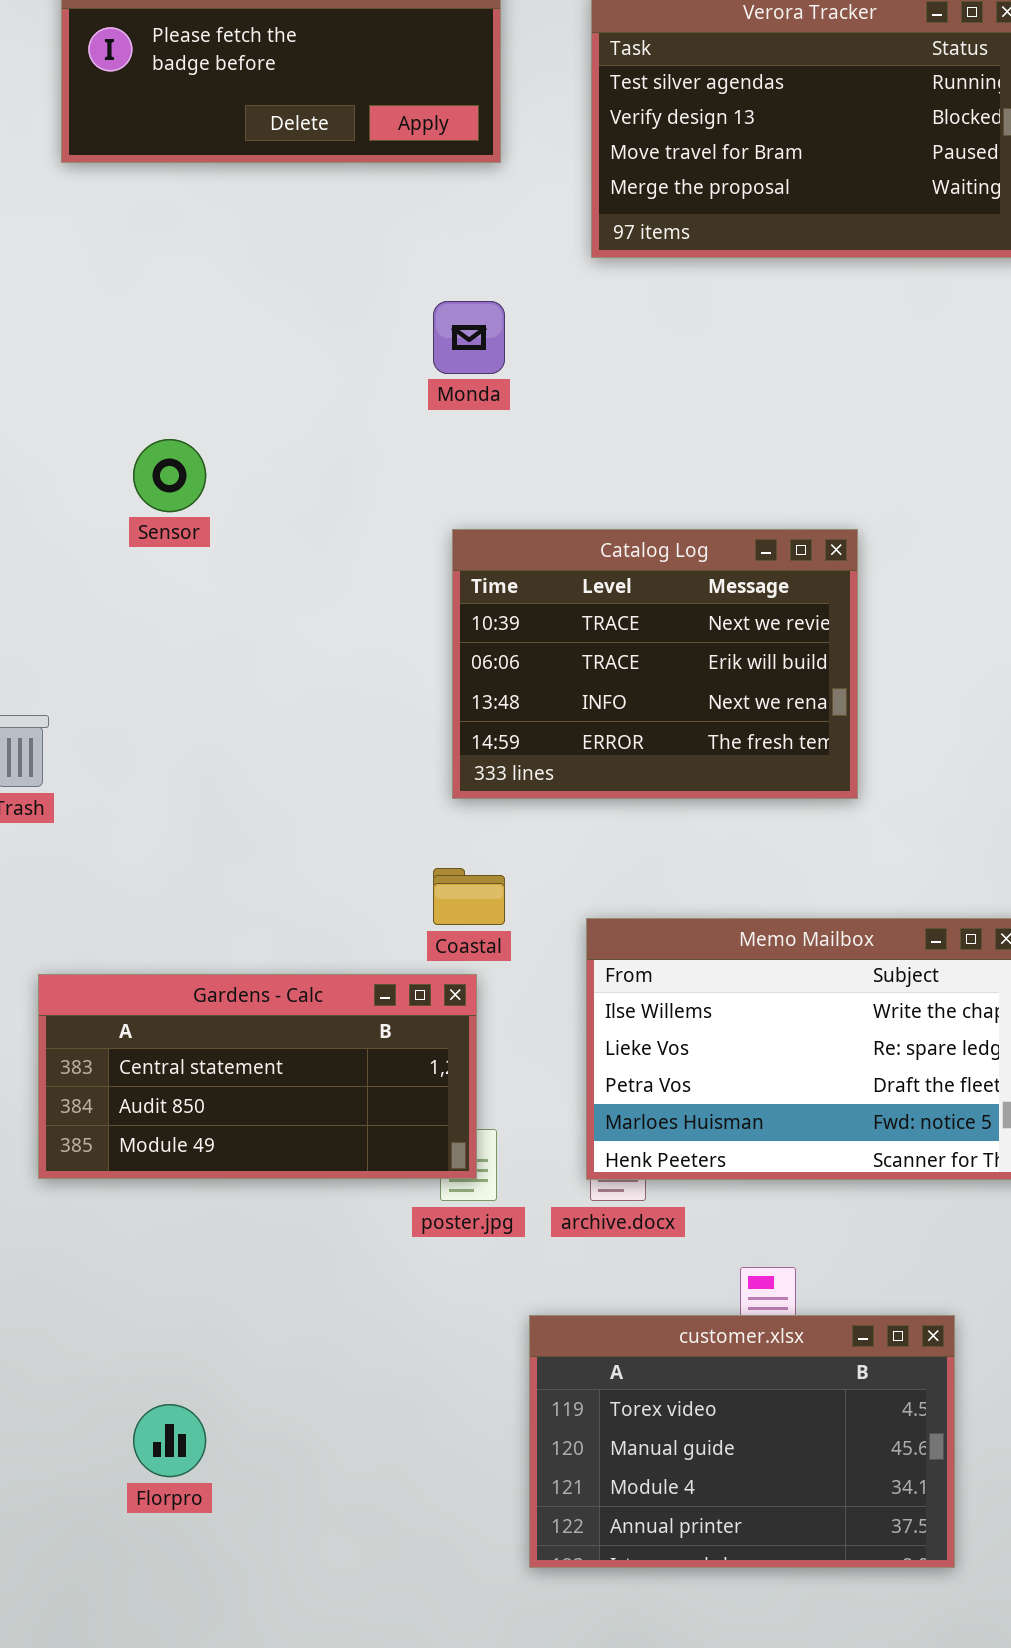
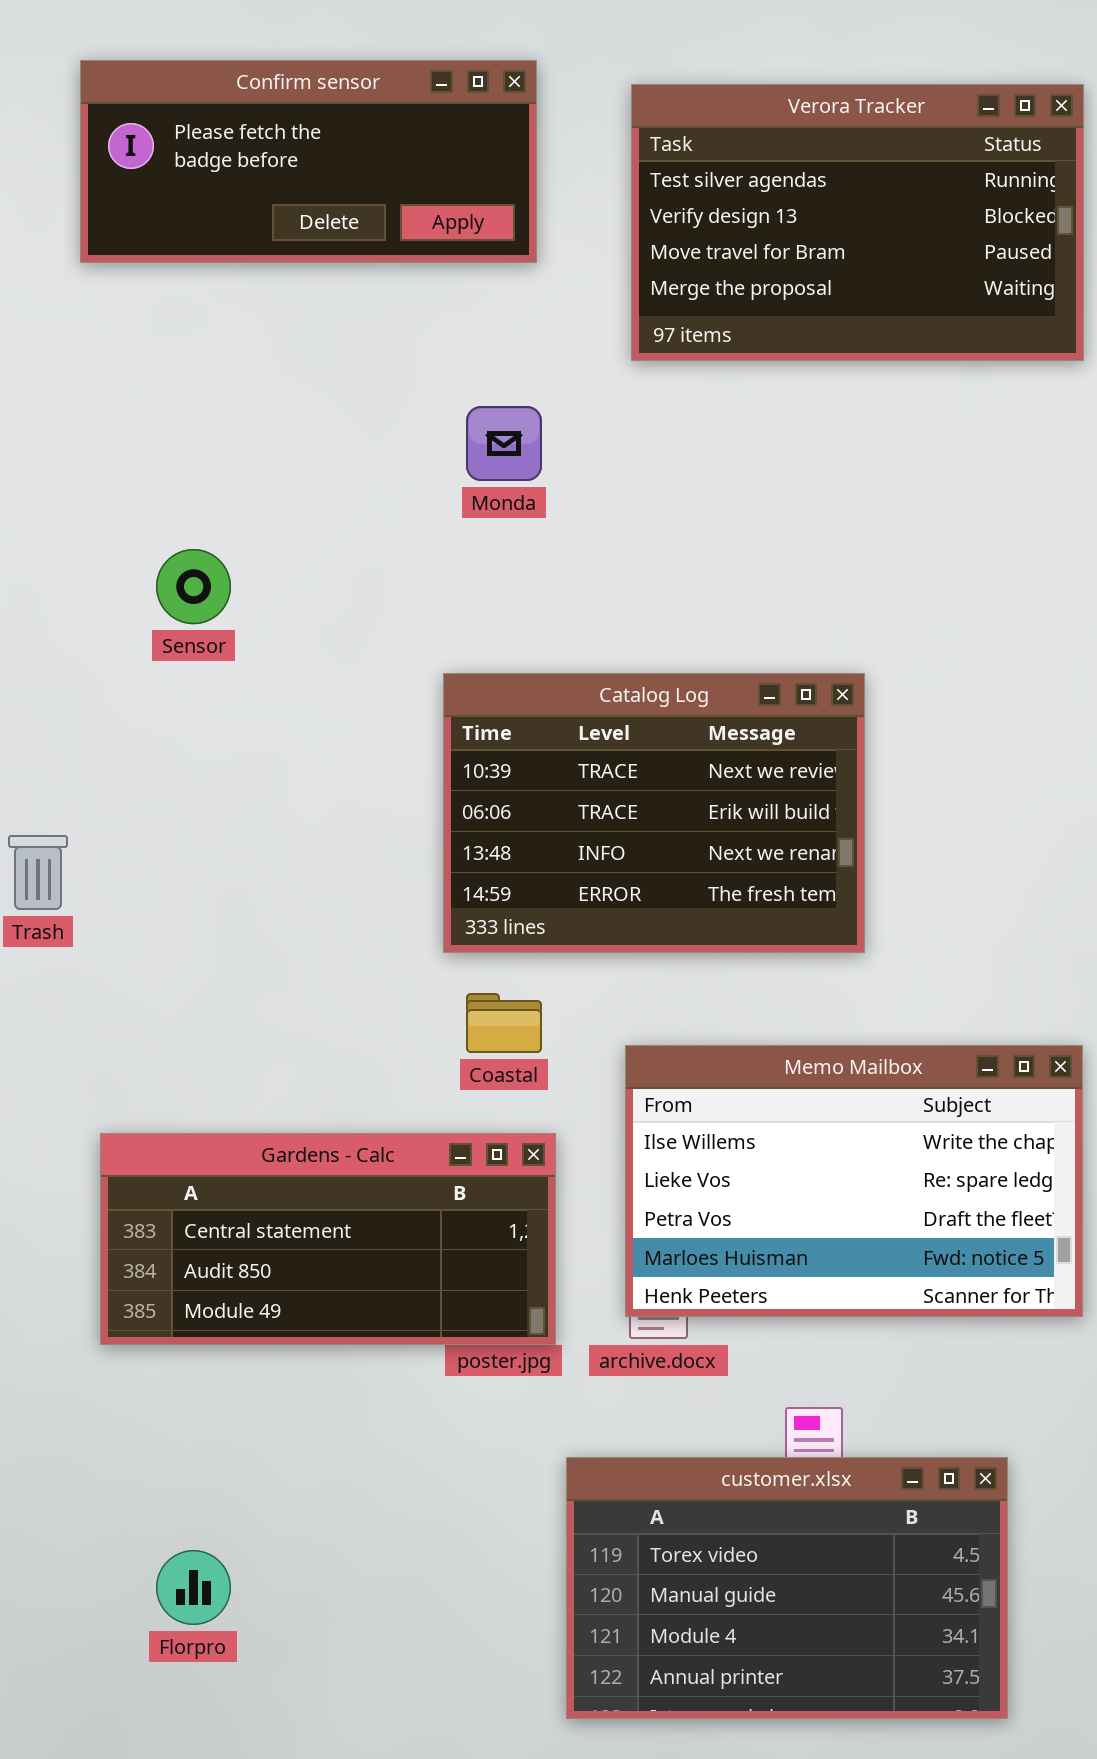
Catalog Log: [452,529,858,799] -> [443,673,865,953], moved
Gardens - Calc: [38,974,477,1179] -> [100,1133,556,1345], moved

